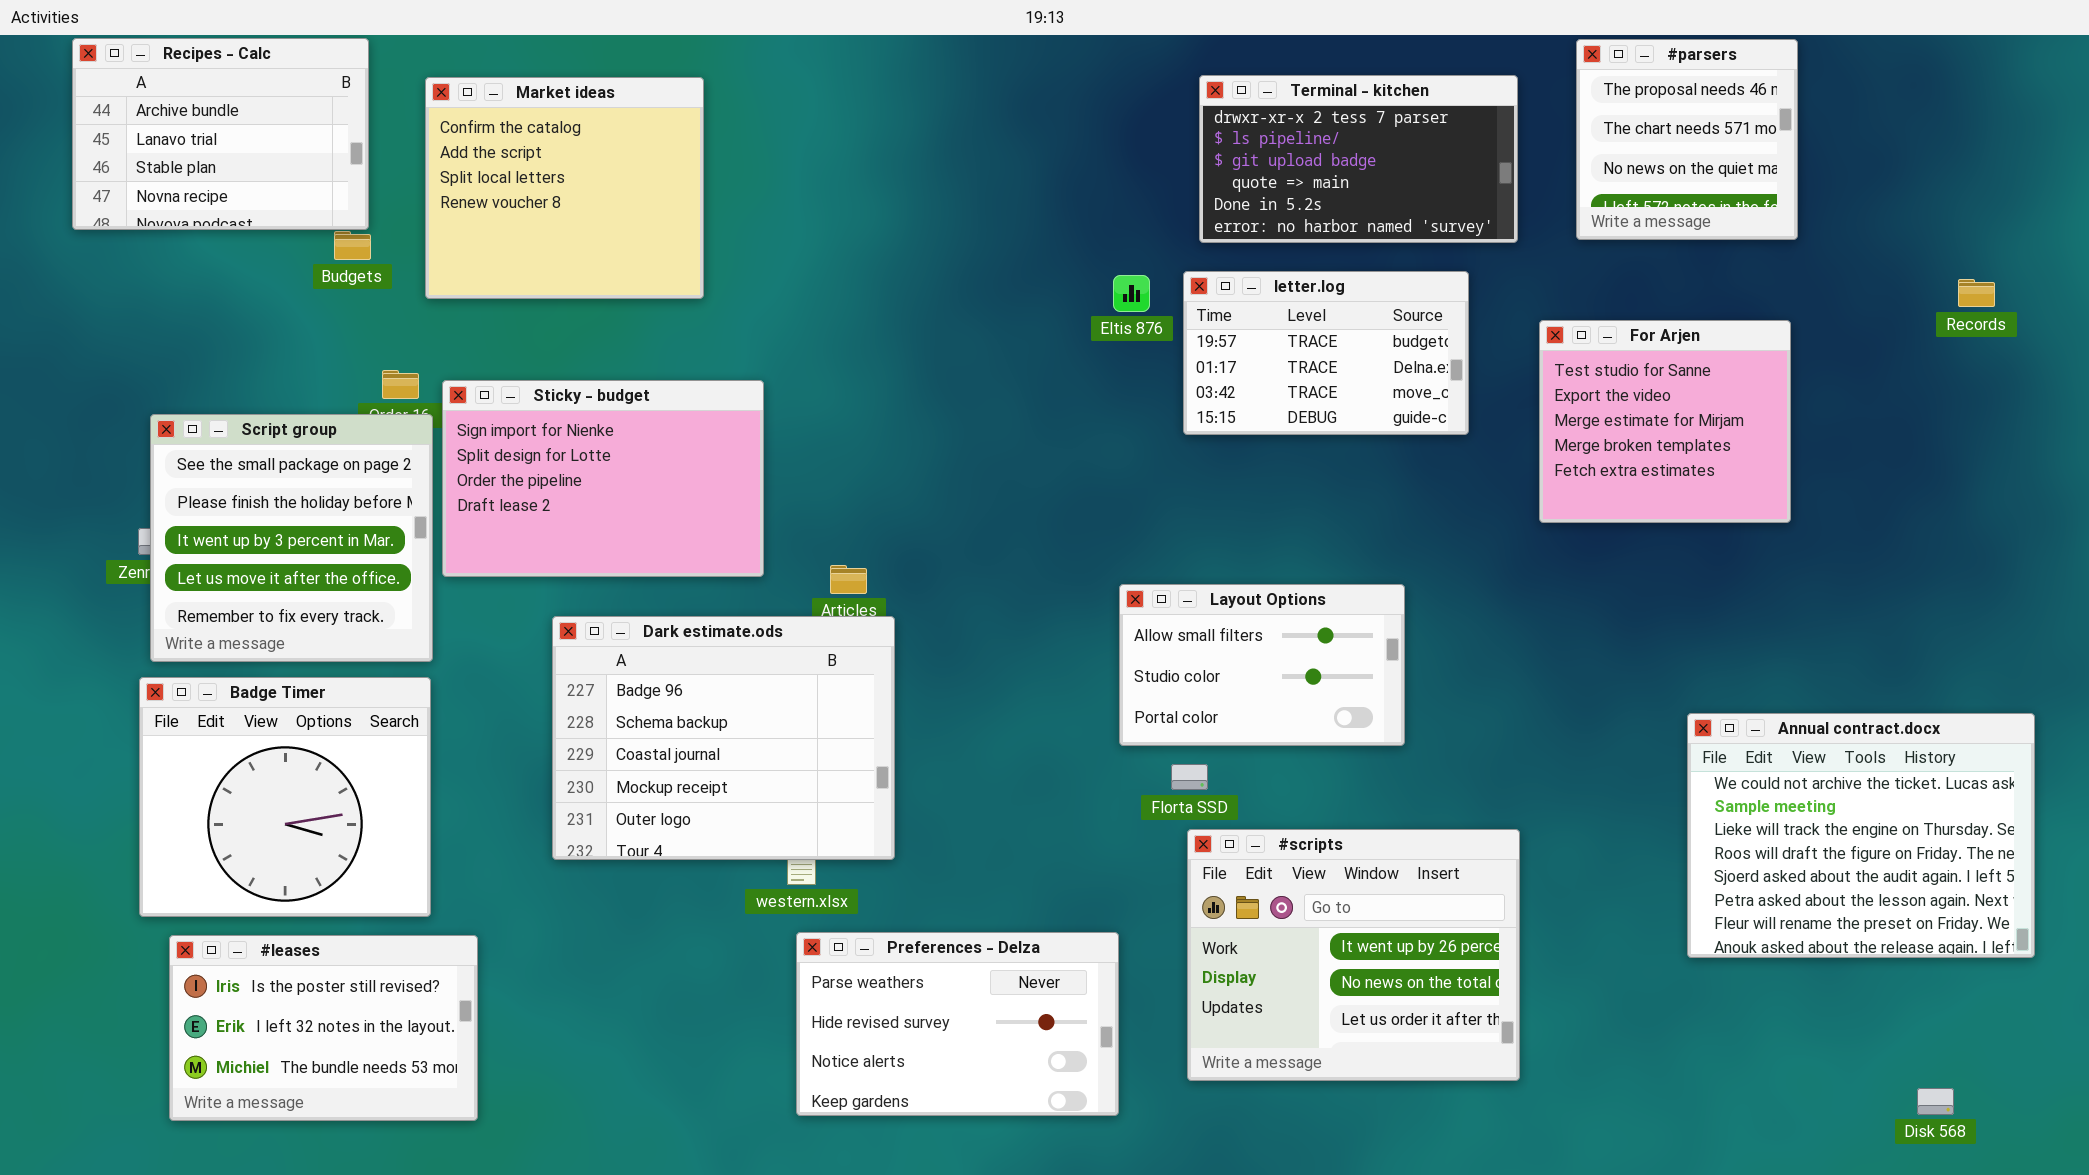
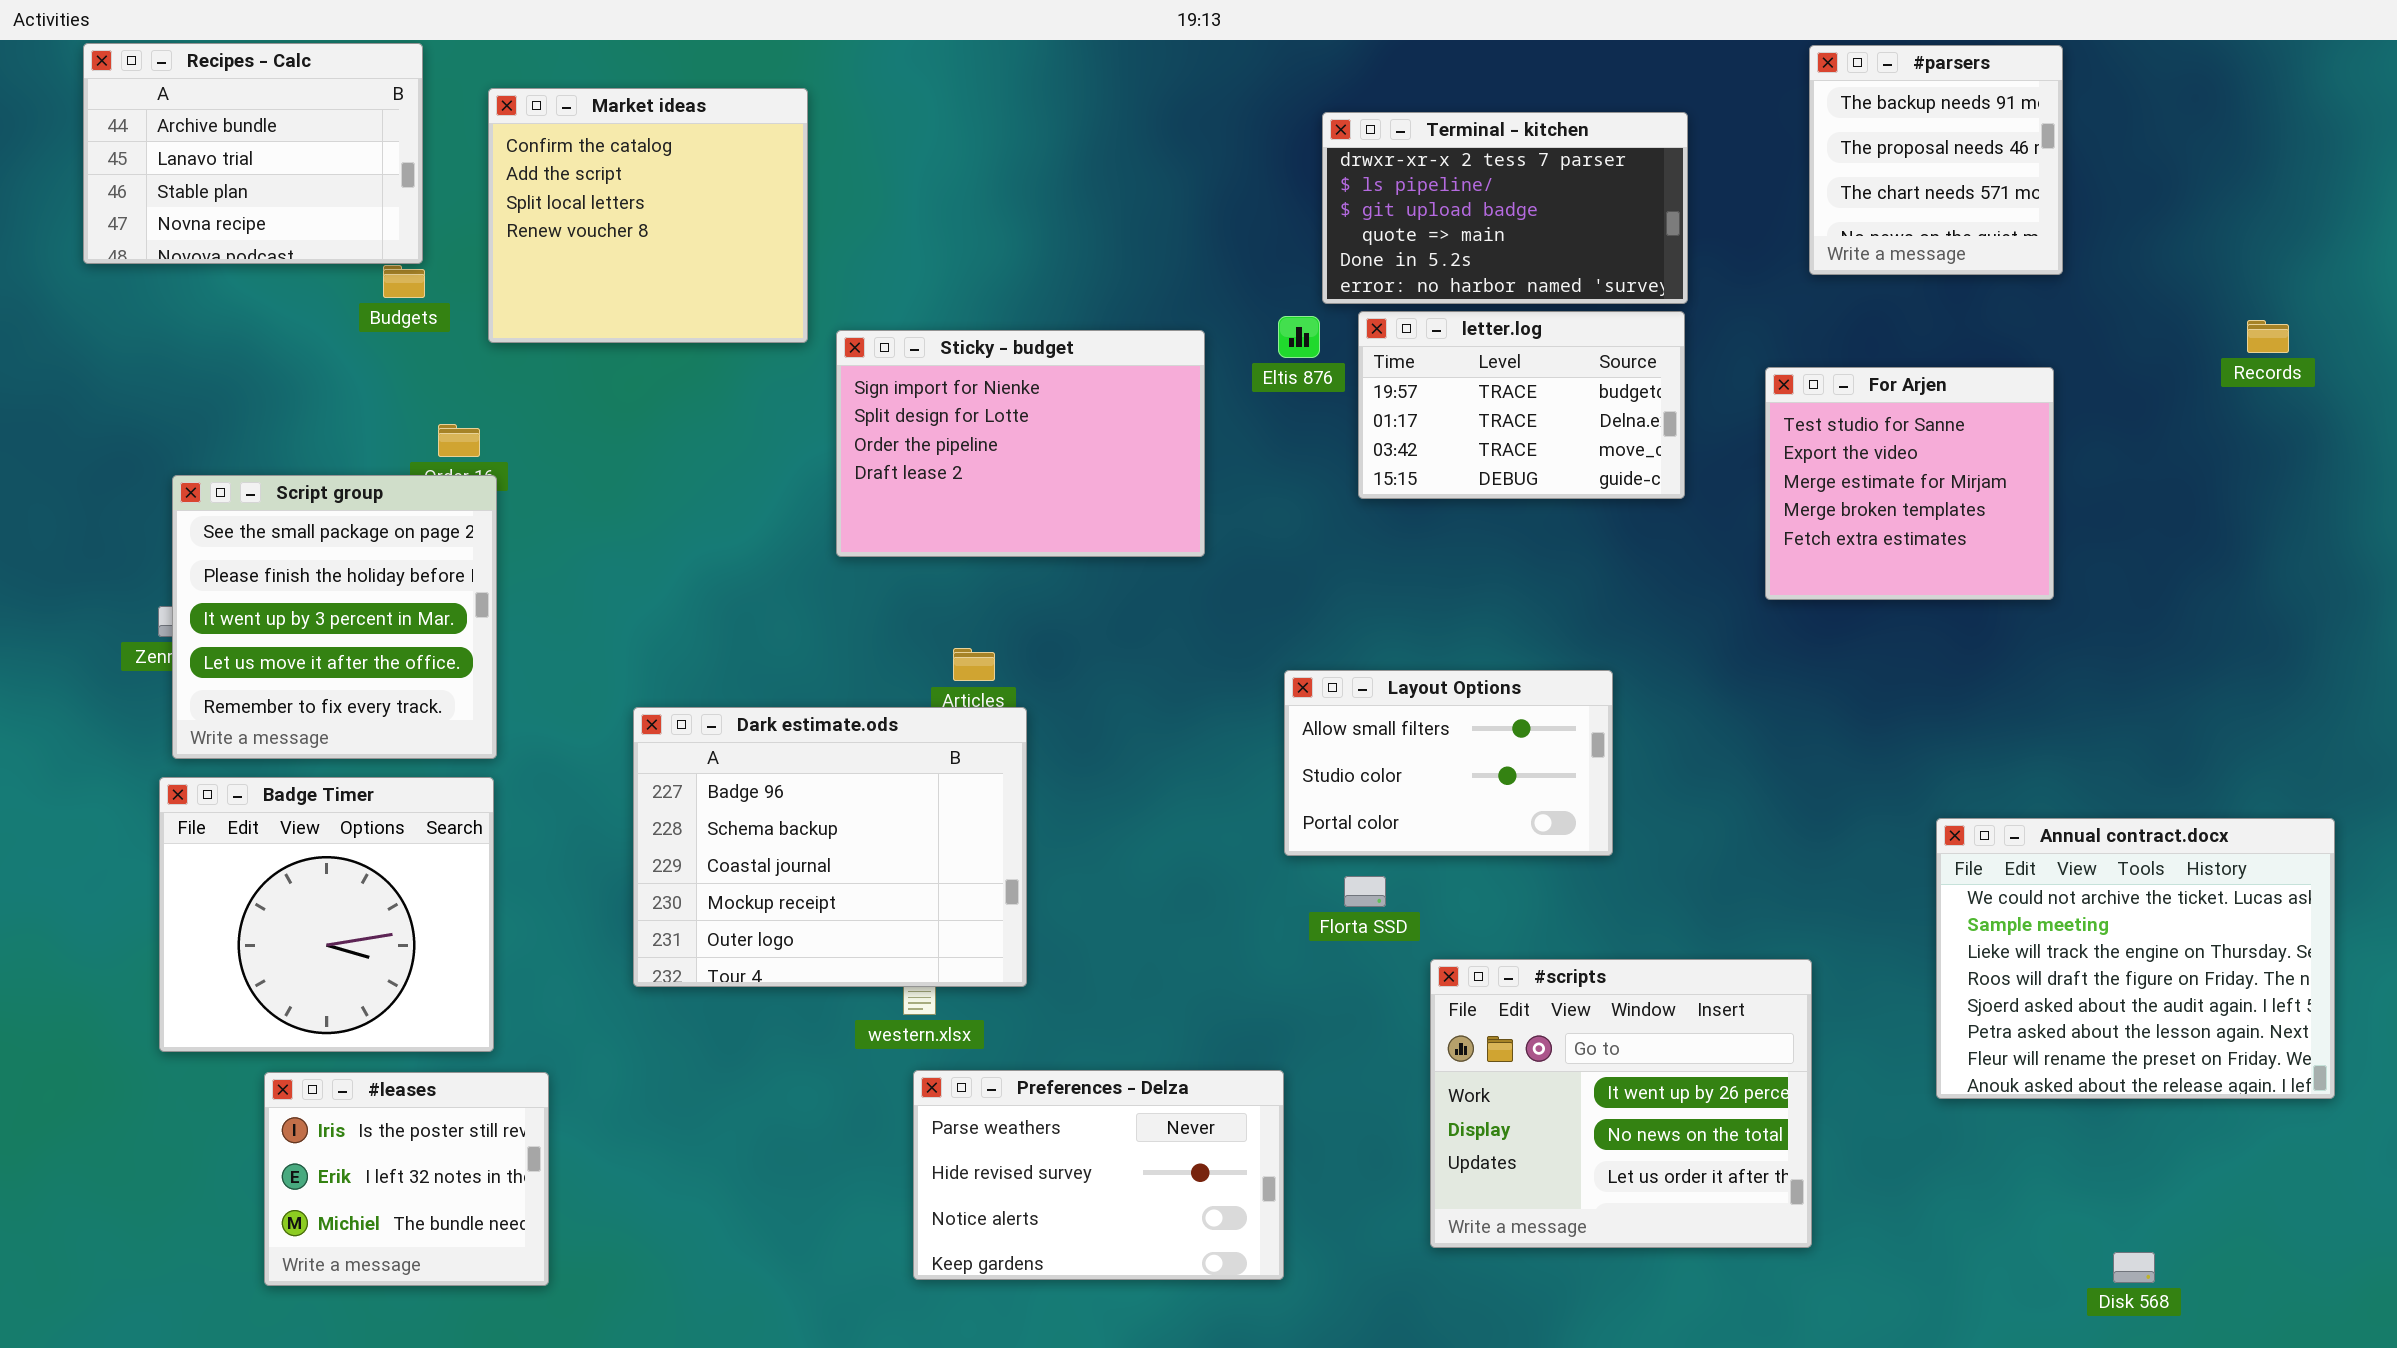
#parsers: [1576,39,1798,240] -> [1809,45,2063,275], scrolled up 1 row
Terminal - kitchen: [1199,75,1518,243] -> [1322,112,1688,304], moved
Sticky - budget: [442,380,764,577] -> [836,330,1205,557], moved
#scripts: [1187,829,1520,1081] -> [1430,959,1812,1248], moved
#leases: [169,935,478,1121] -> [264,1072,549,1286], resized
Disk 568: [1917,1088,1954,1115] -> [2113,1252,2155,1283], moved

